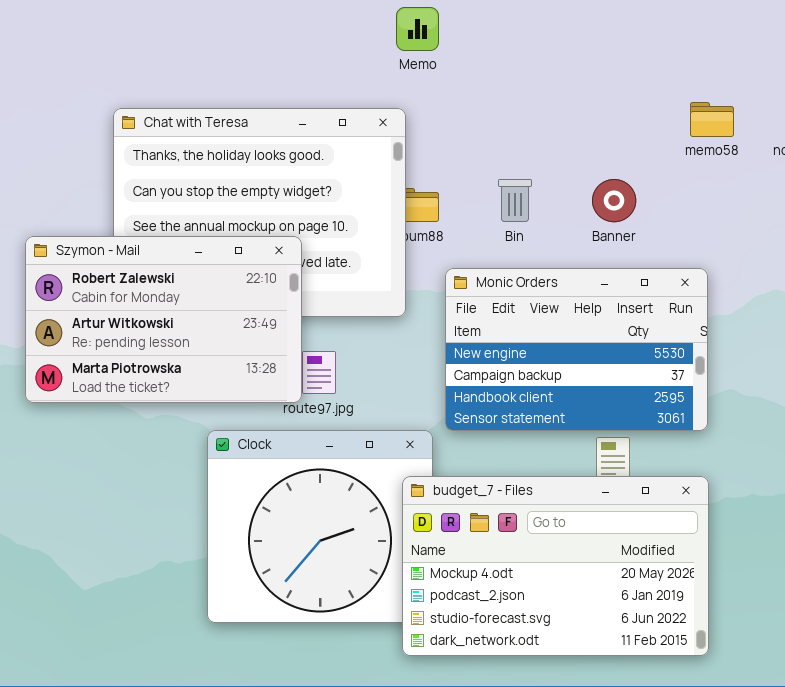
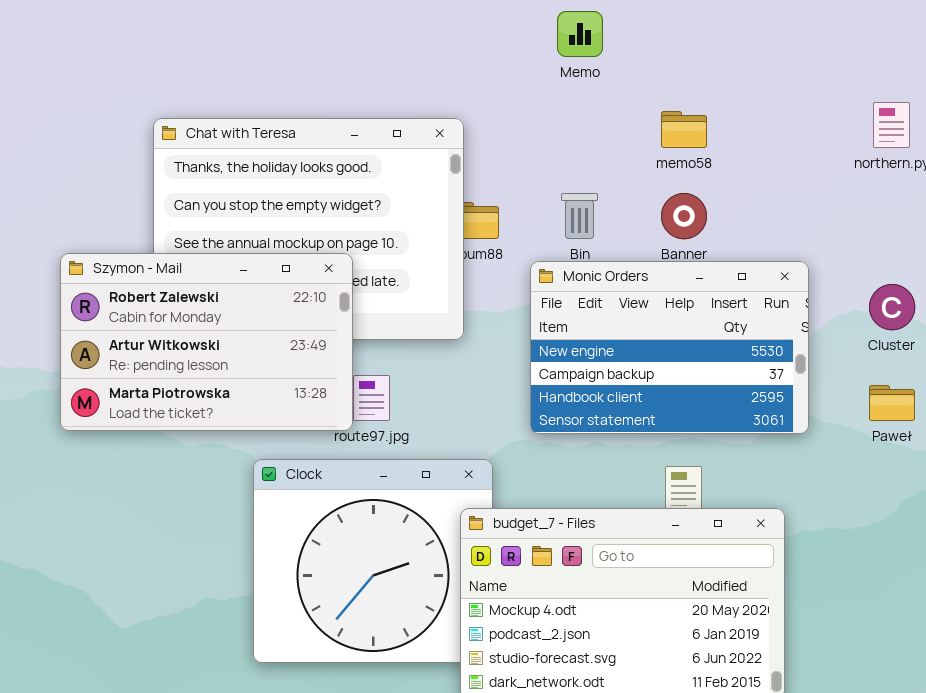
Memo: [396,7,439,51] -> [557,11,603,57], moved
memo58: [690,102,734,137] -> [661,111,707,148], moved
Monic Orders: [445,268,708,431] -> [530,261,809,434], moved

